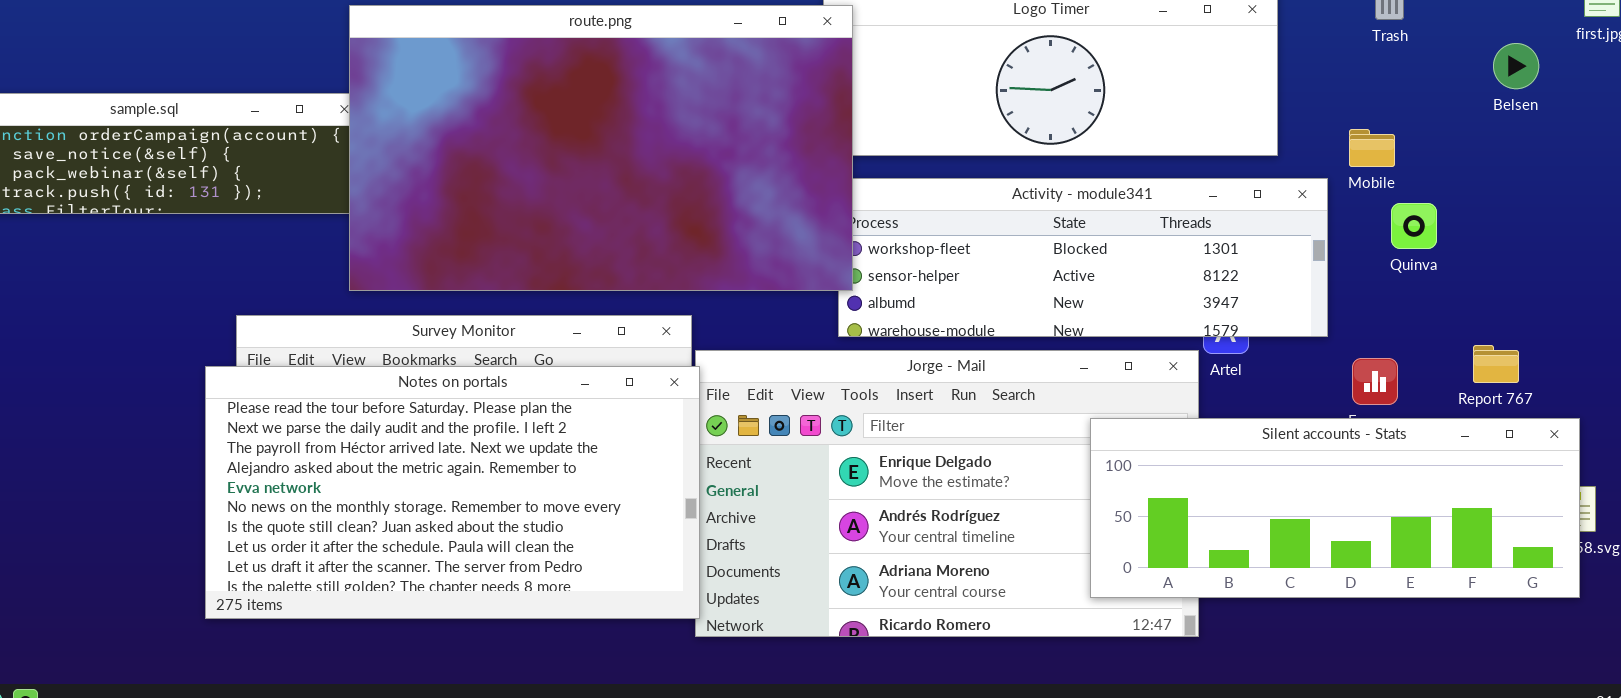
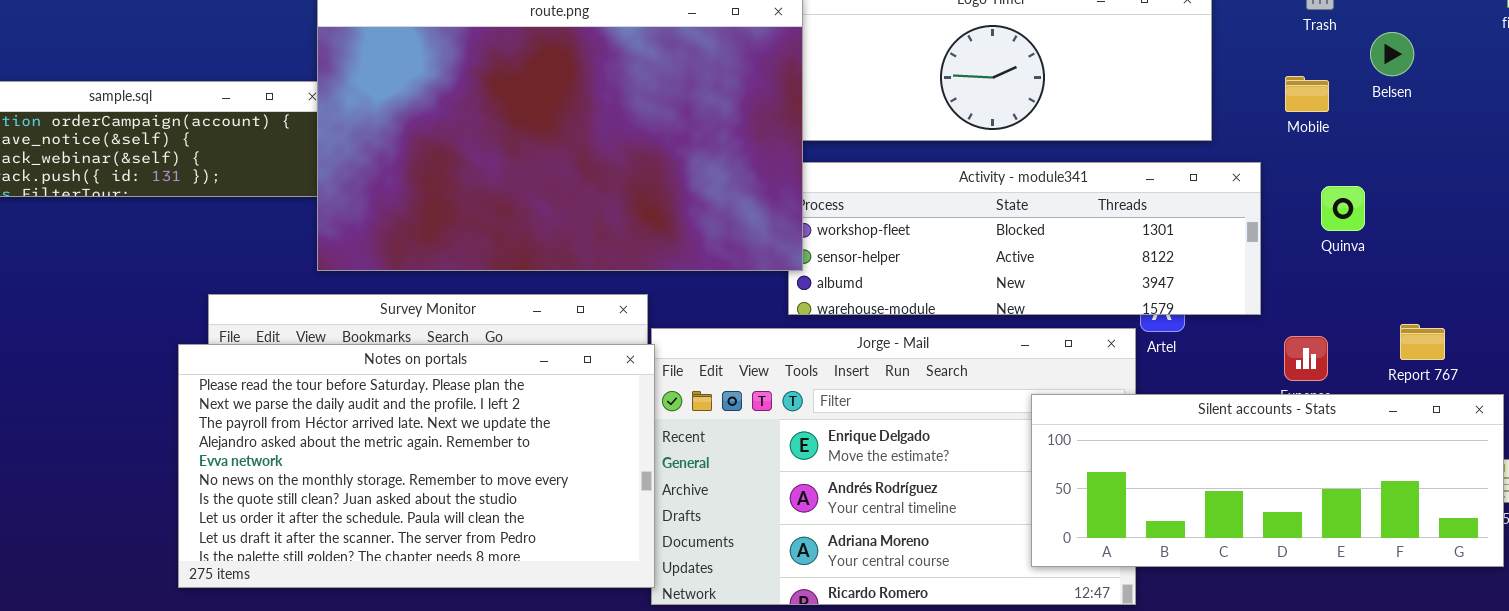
Belsen: [1493,43,1539,89] -> [1370,32,1414,76], moved
Mobile: [1349,129,1395,167] -> [1285,76,1329,112], moved

